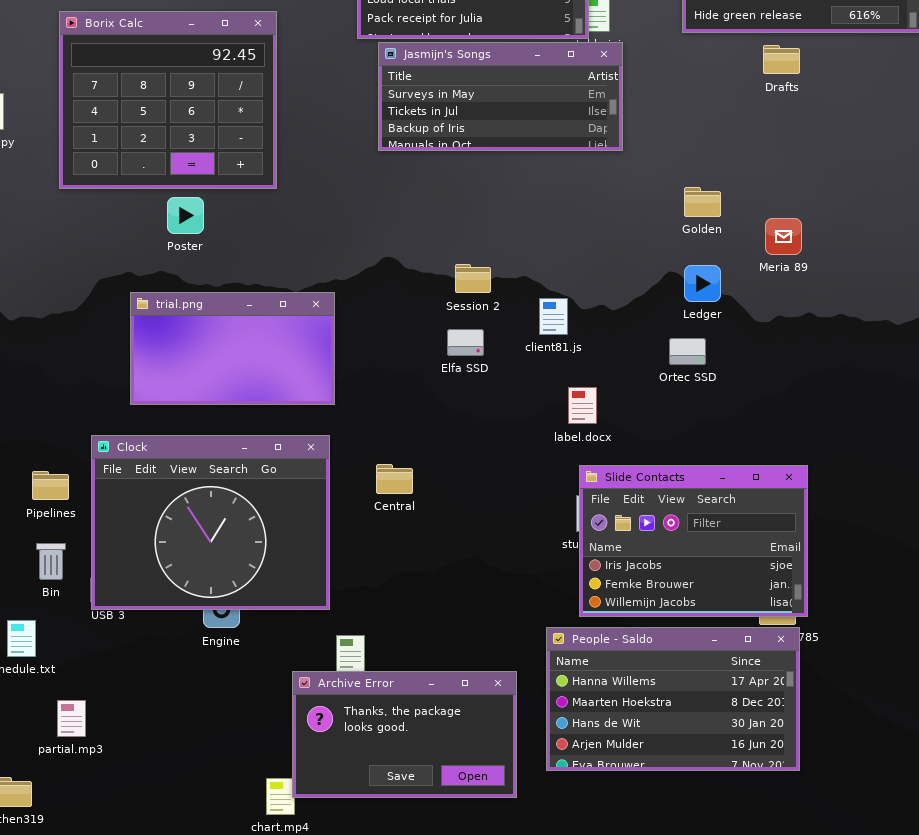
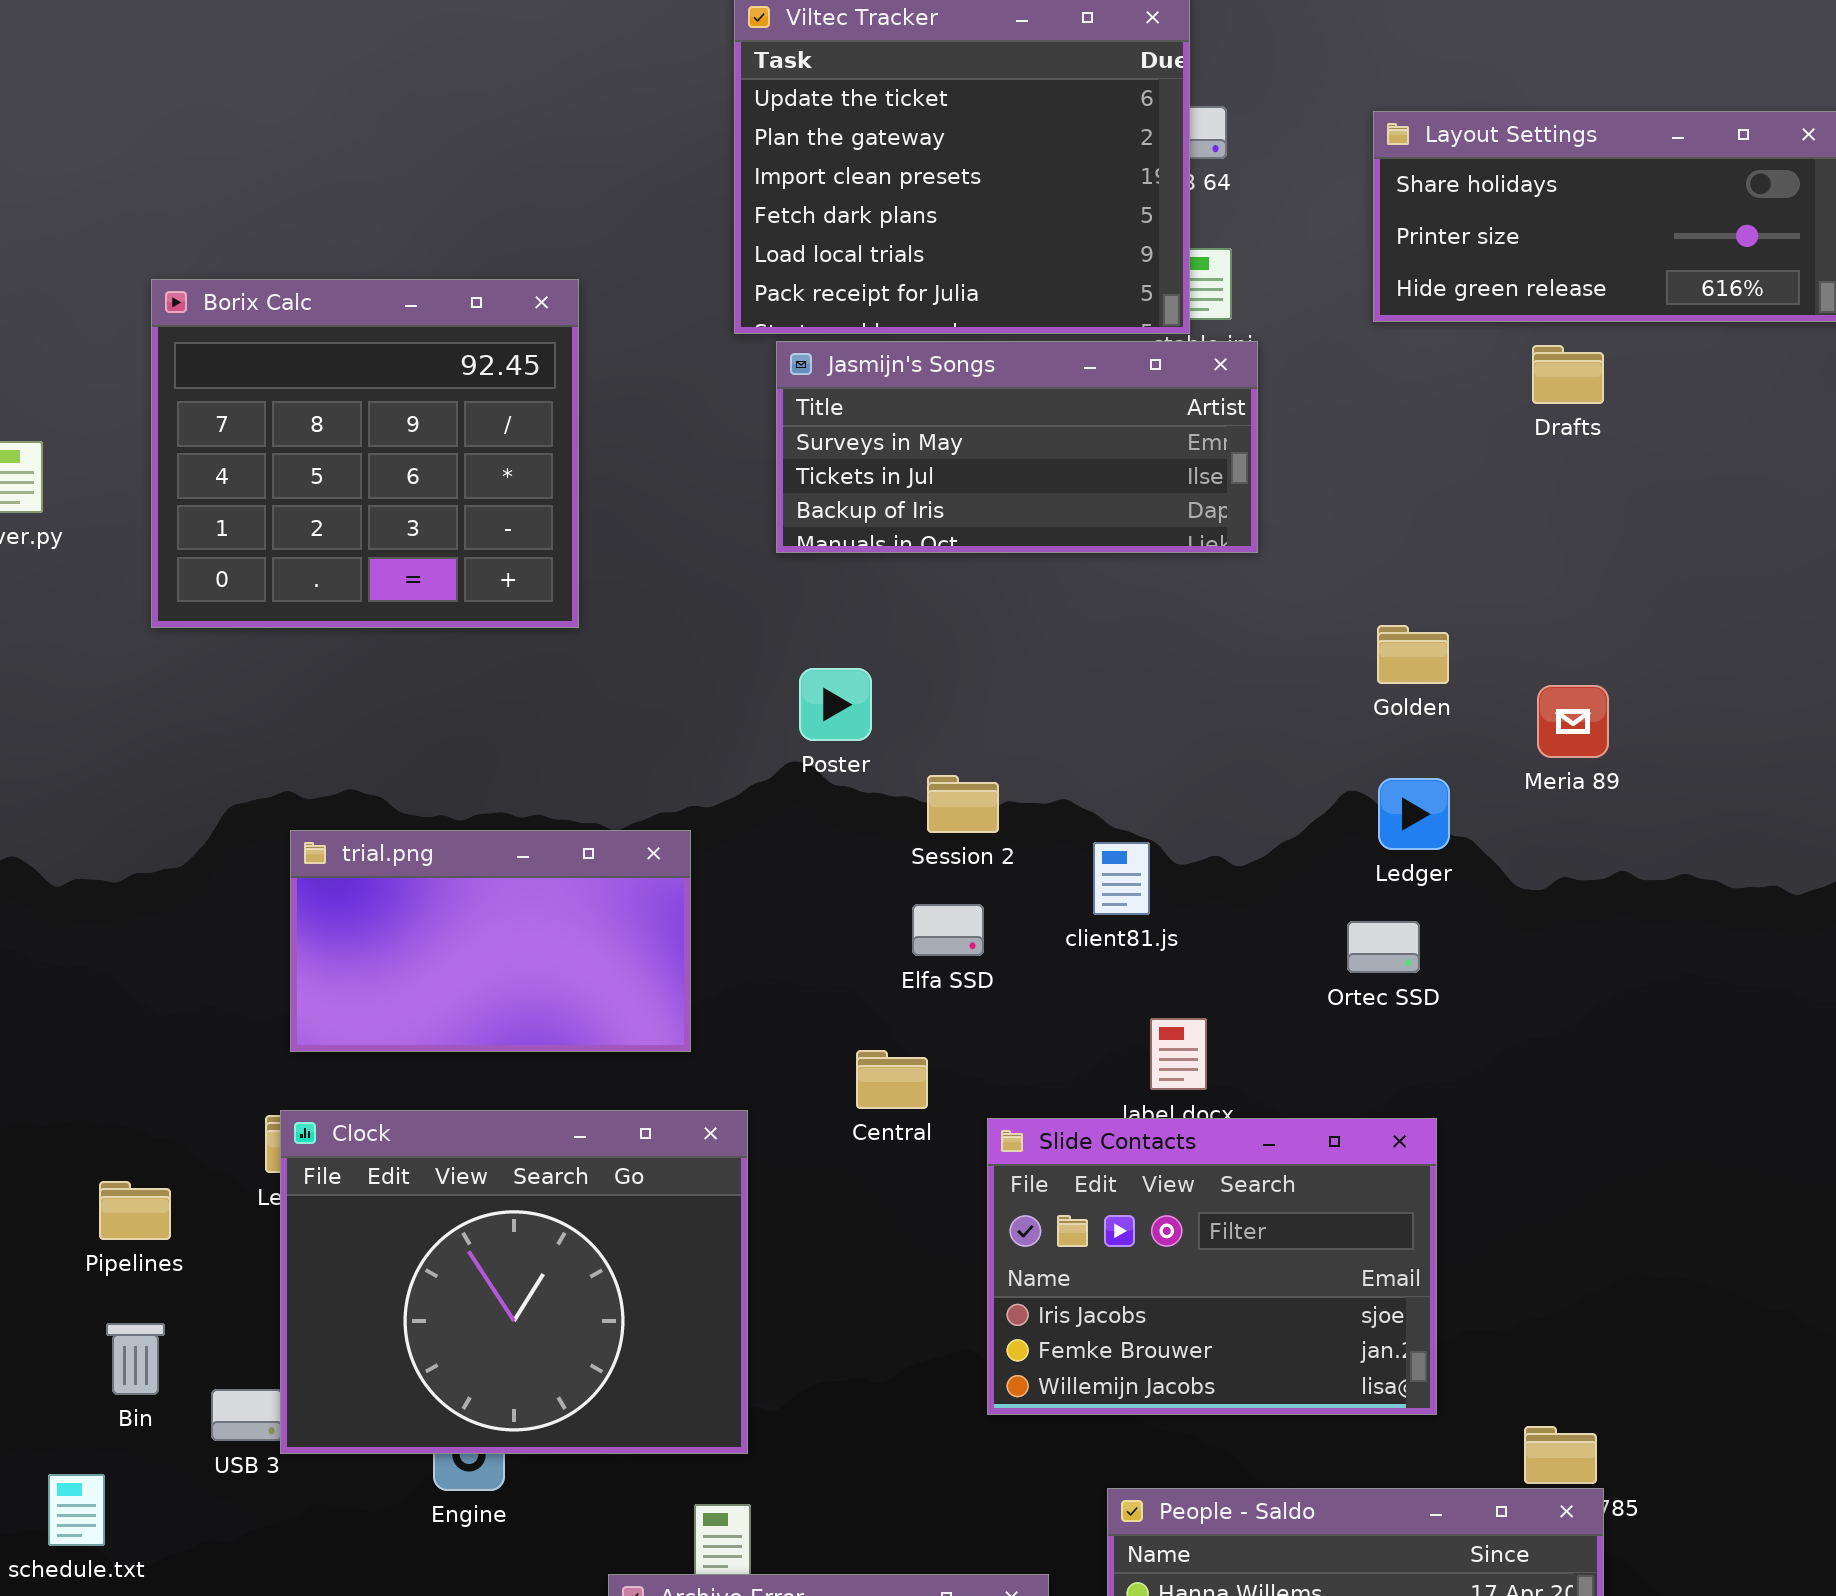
Poster: [167,197,204,234] -> [799,668,872,741], moved
Clock: [91,435,330,610] -> [280,1110,748,1454], moved
Central: [376,464,413,494] -> [856,1050,928,1109], moved
Slide Contacts: [579,465,808,617] -> [987,1118,1437,1415], moved

